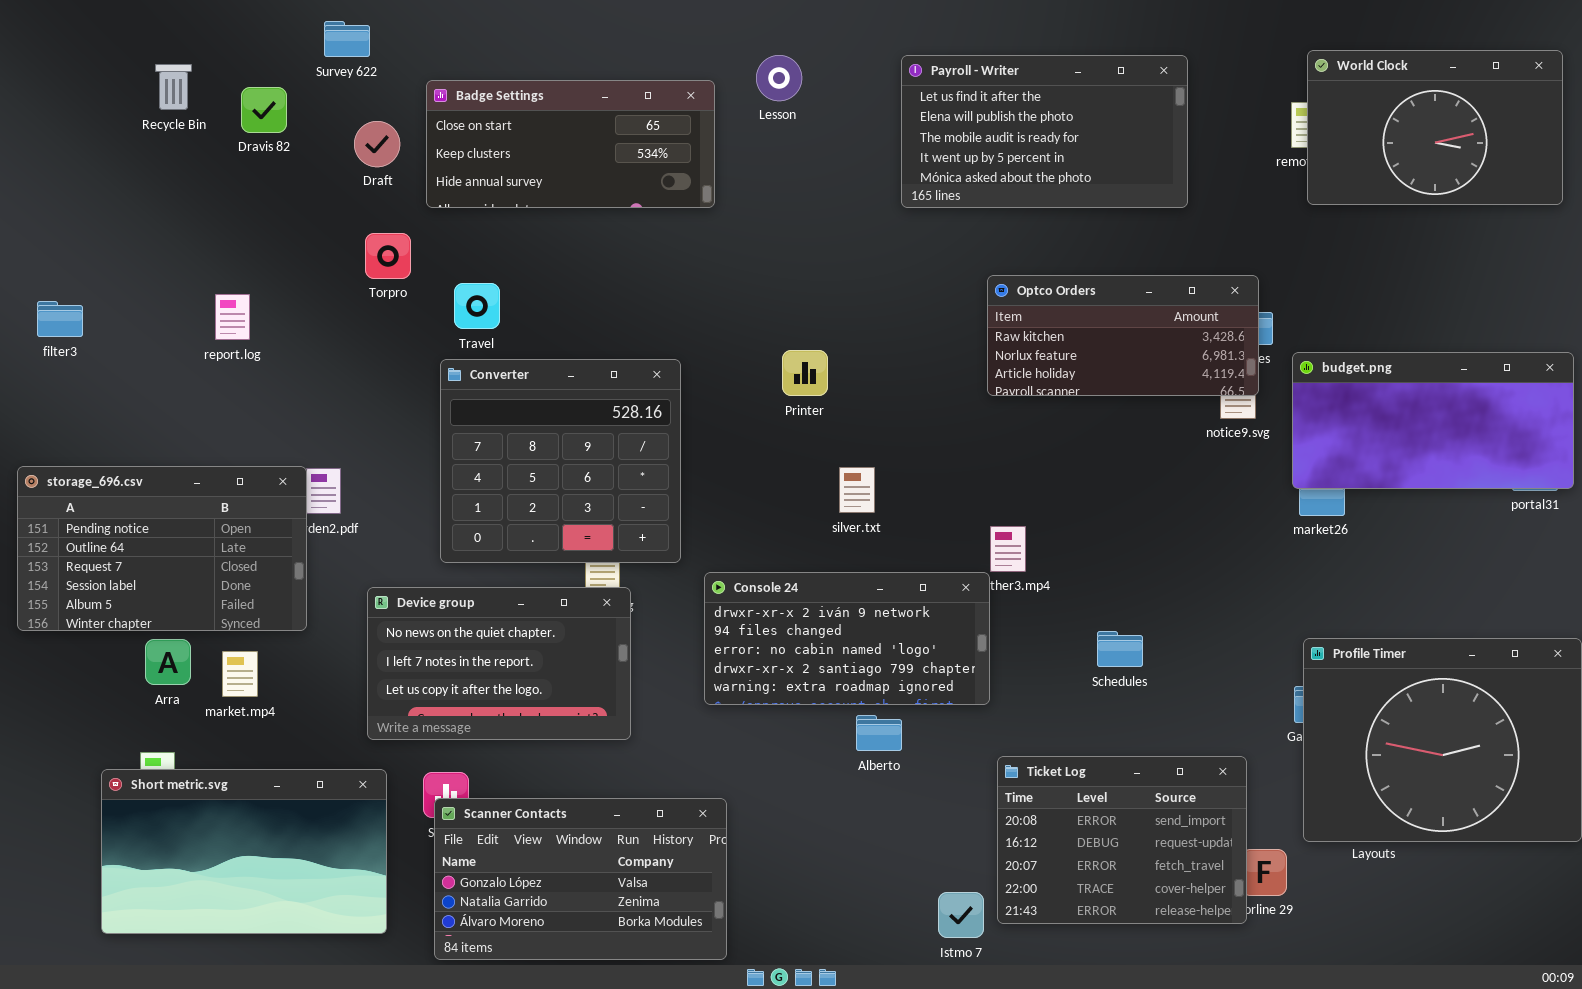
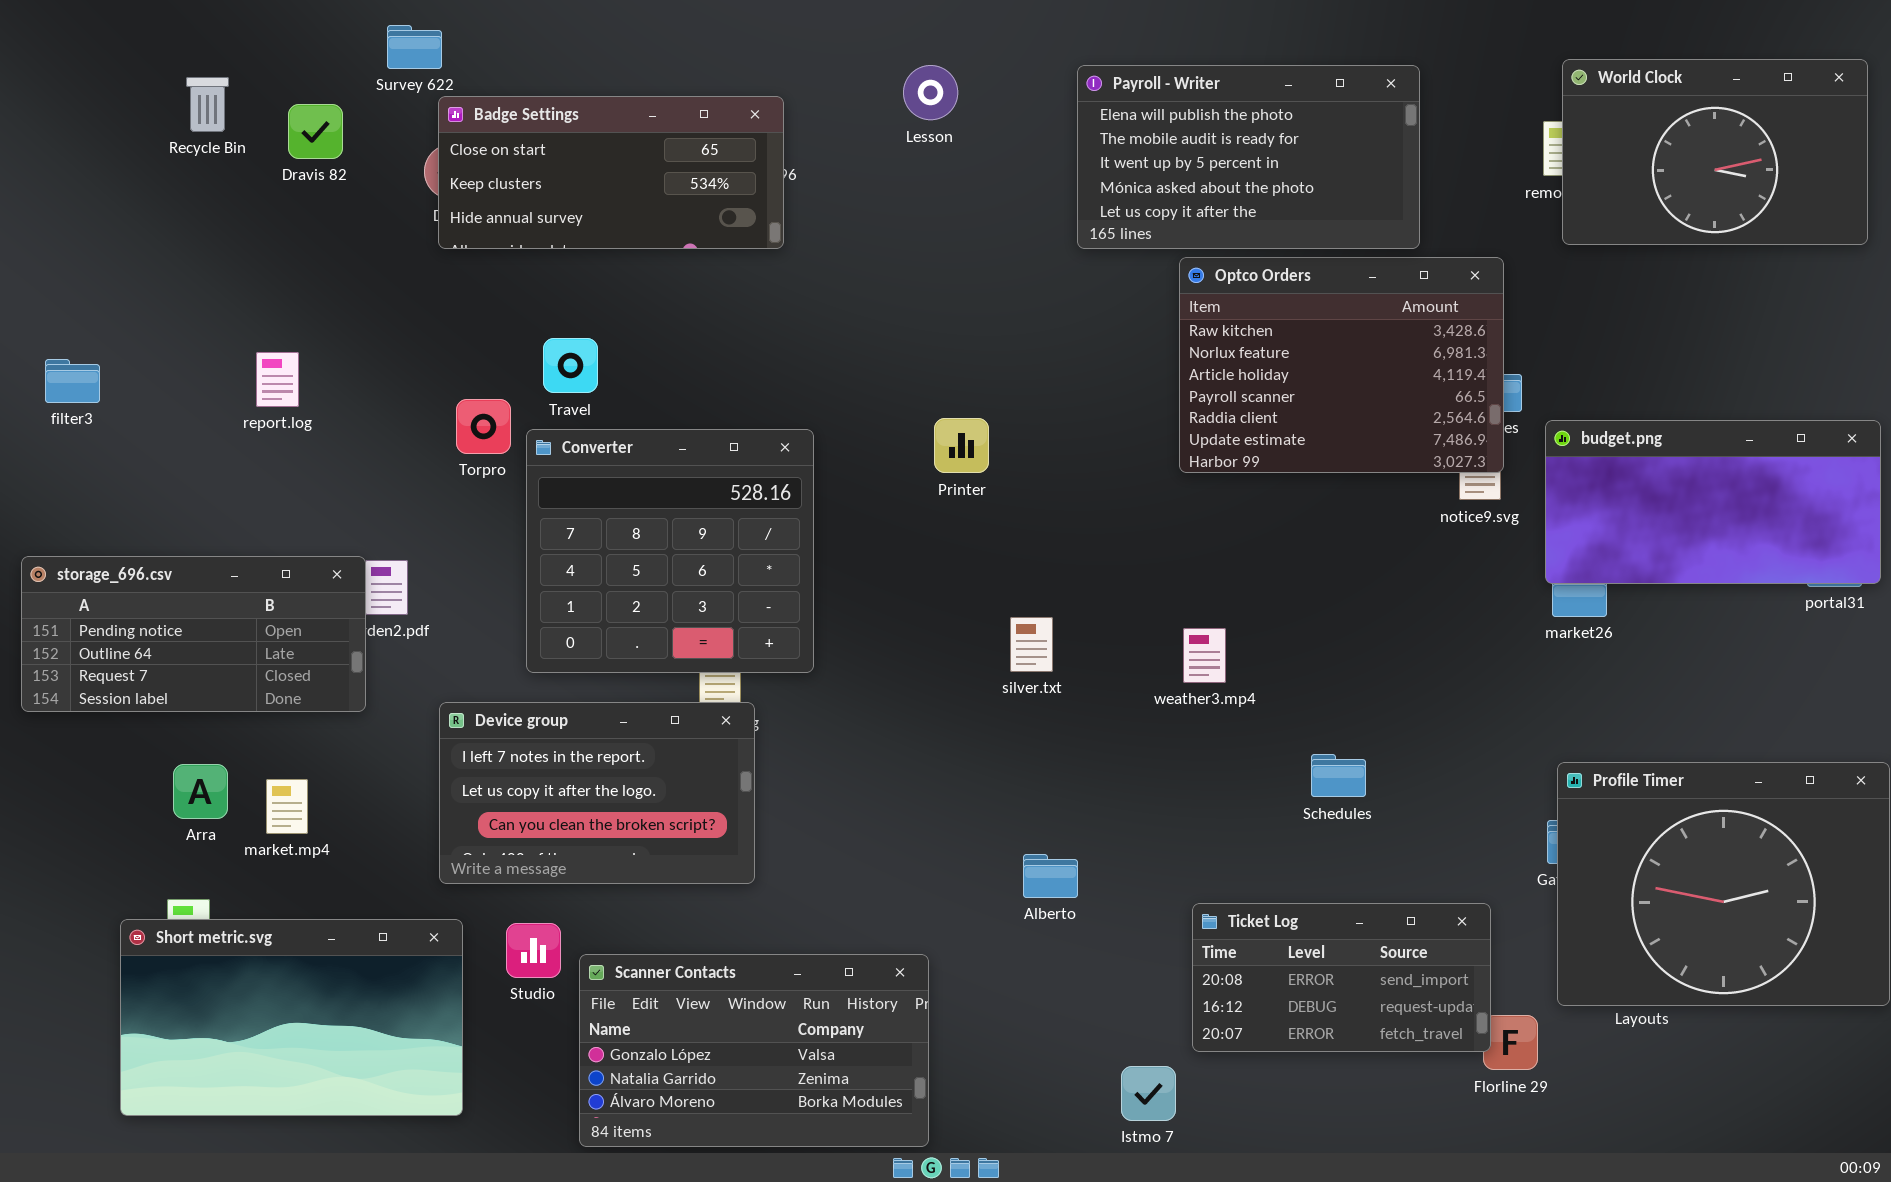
Payroll - Writer: [901,55,1188,208] -> [1077,65,1420,249], scrolled down 1 row
Badge Settings: [426,80,715,208] -> [438,96,784,249], moved
Torpro: [365,233,411,279] -> [456,399,511,454], moved
Optco Orders: [987,275,1259,396] -> [1179,257,1504,473], resized
storage_696.csv: [17,466,307,631] -> [21,556,366,712], resized
silver.txt: [839,467,875,513] -> [1010,617,1053,672], moved
Console 24: [704,572,990,705] -> none, closed
Device group: [367,587,631,740] -> [439,702,755,884], scrolled down 1 row
Ticket Log: [997,756,1247,924] -> [1192,903,1491,1052], resized
Scanner Contacts: [434,798,727,960] -> [579,954,929,1147], moved

